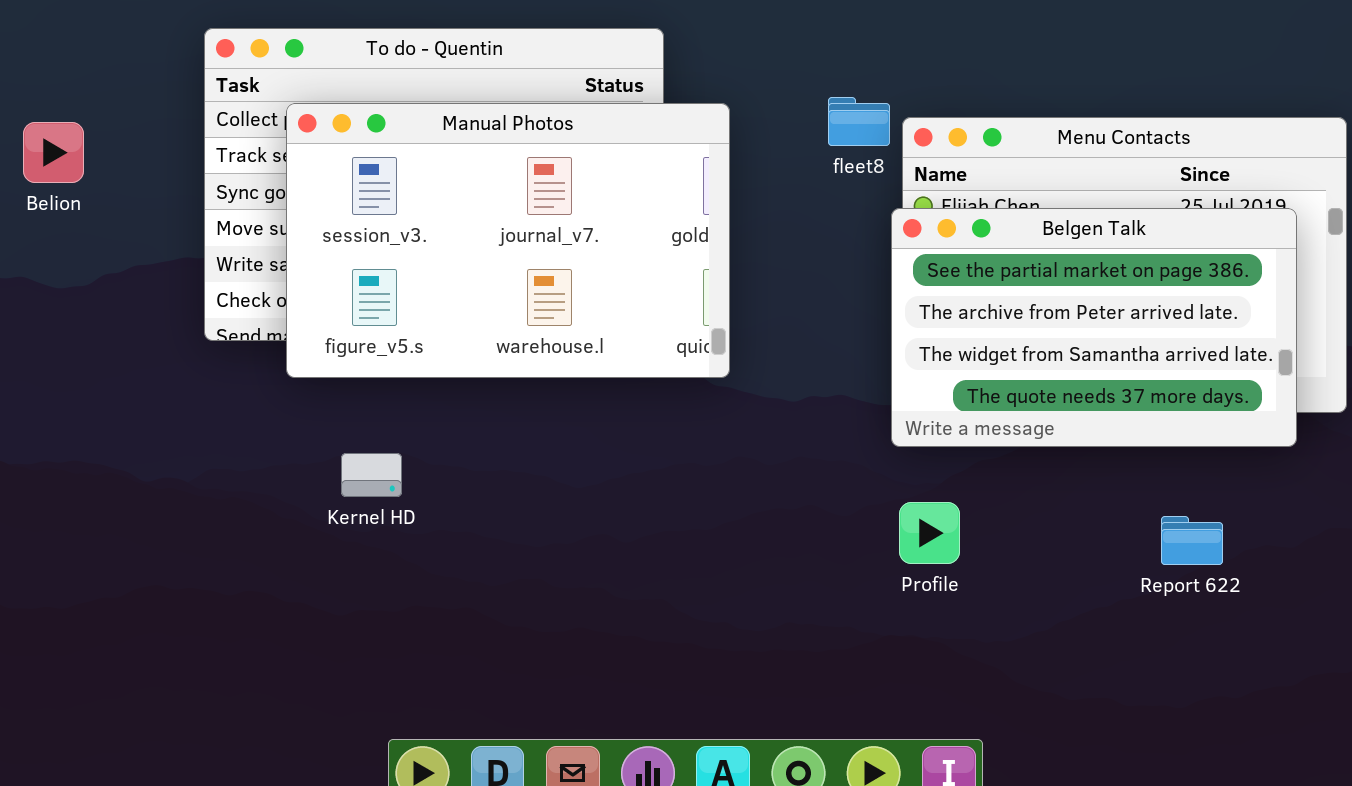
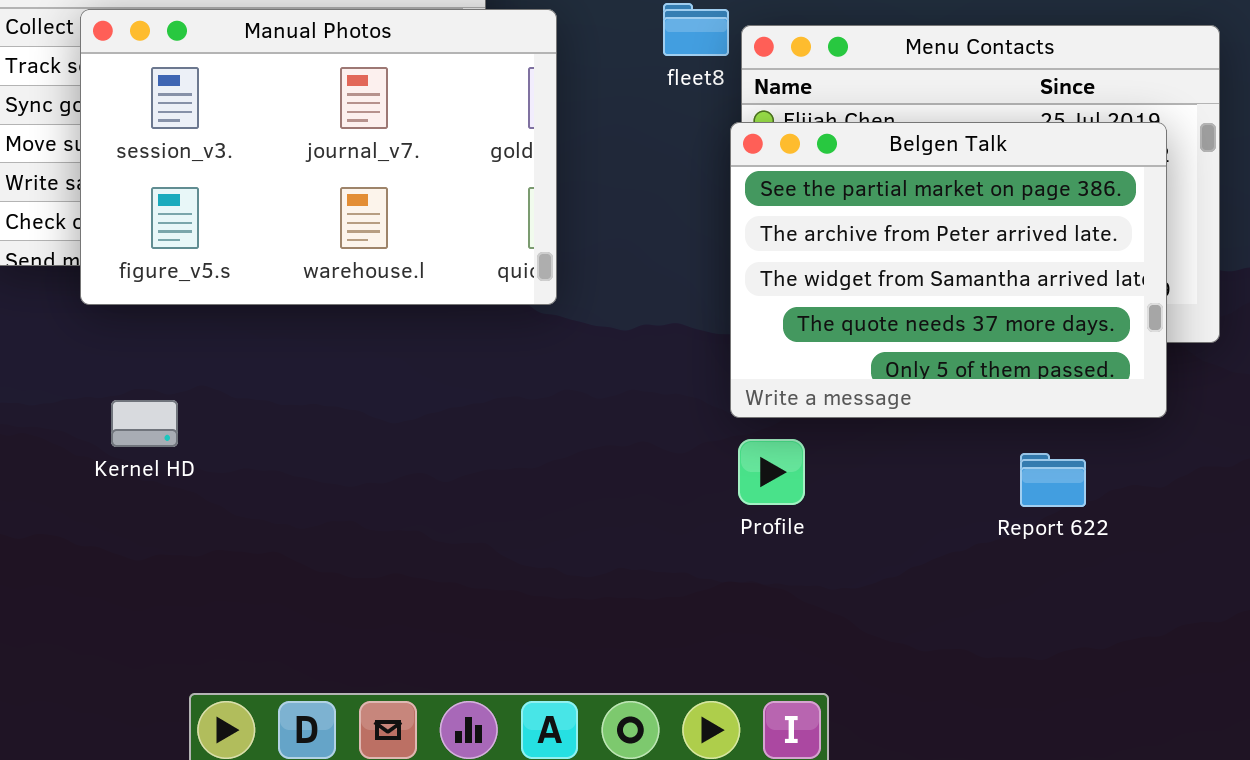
Belgen Talk: [891,208,1297,447] -> [730,122,1167,418], resized
Kernel HD: [341,453,402,497] -> [111,400,178,447], moved

